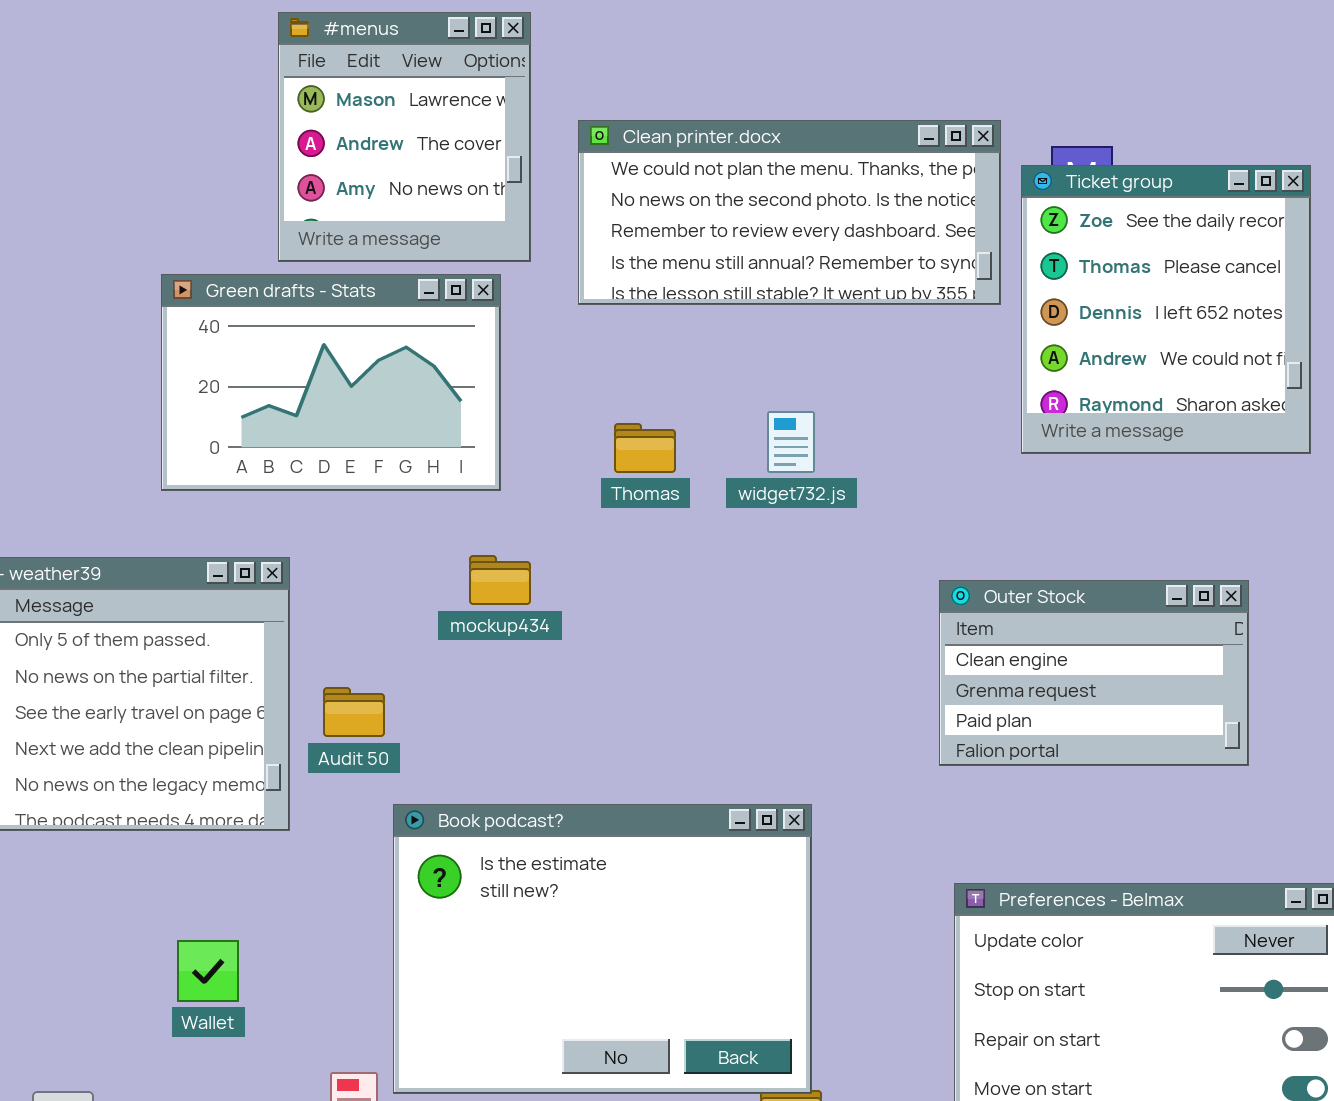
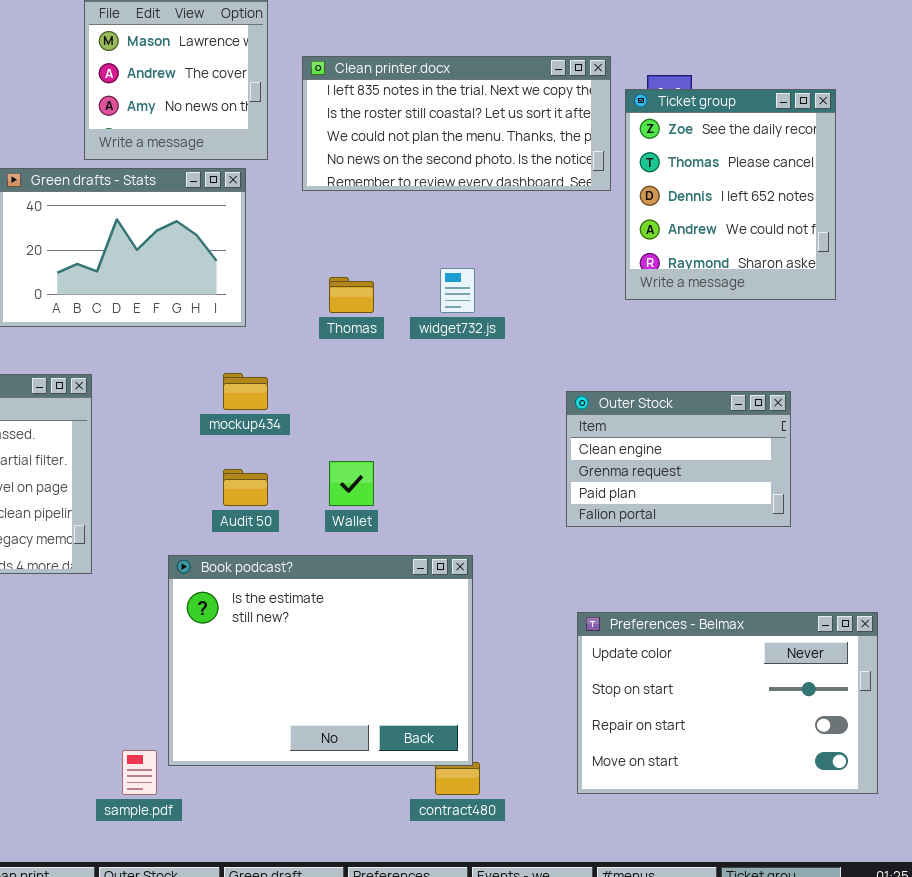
Clean printer.docx: [578,120,1001,305] -> [302,56,611,191], scrolled up 2 rows
Audit 50: [323,687,385,737] -> [223,469,268,506], moved
Wallet: [177,940,239,1002] -> [329,461,374,506], moved

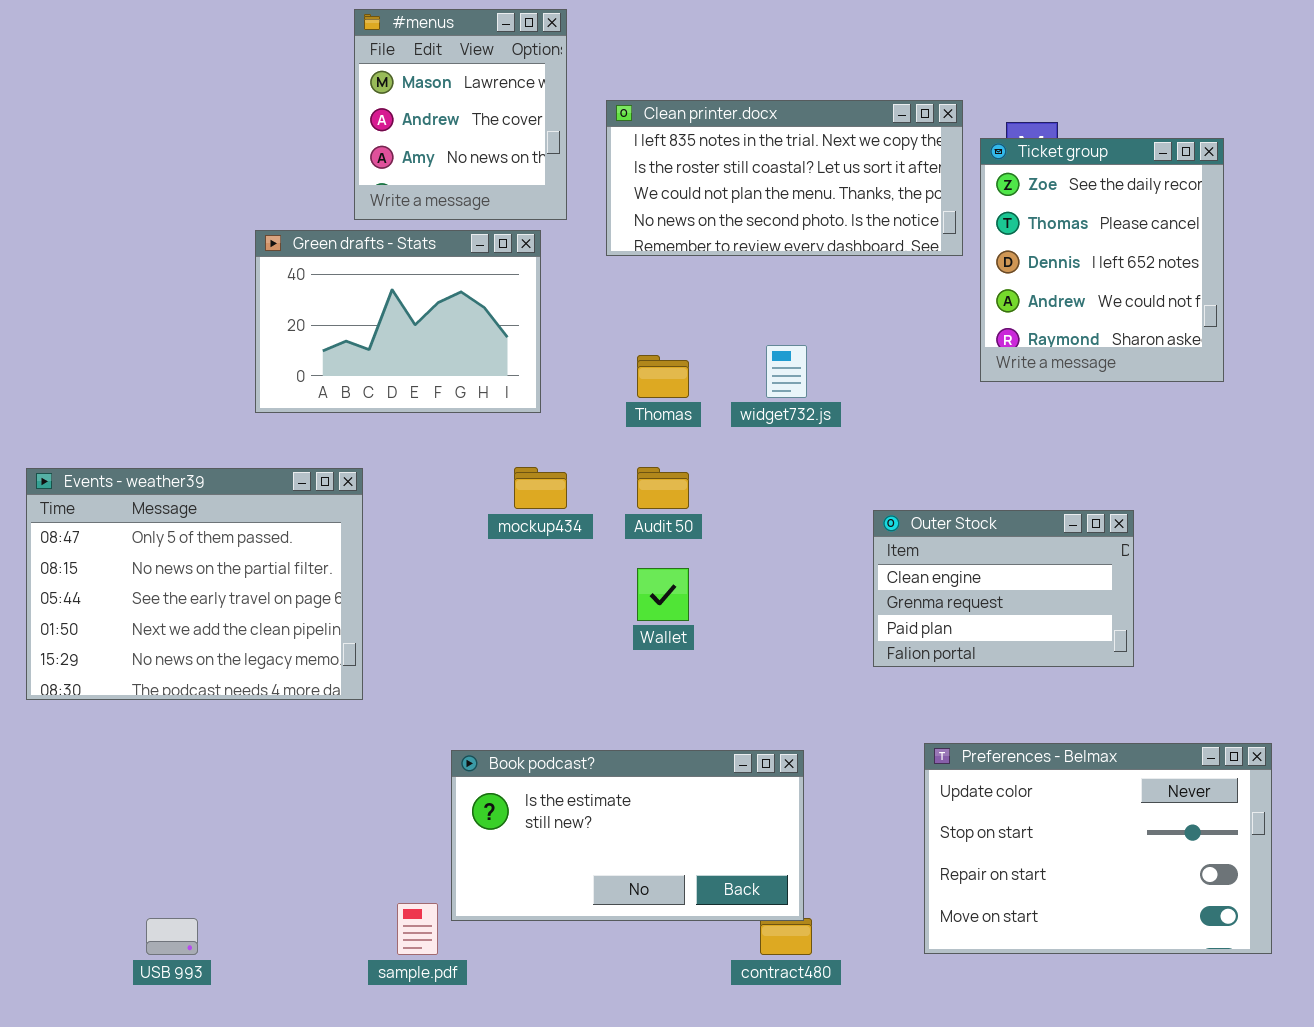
Outer Stock: [566,391,791,527] -> [873,510,1134,667], moved
Audit 50: [223,469,268,506] -> [637,467,689,509], moved
Book podcast?: [168,555,473,766] -> [451,750,804,921], resized

